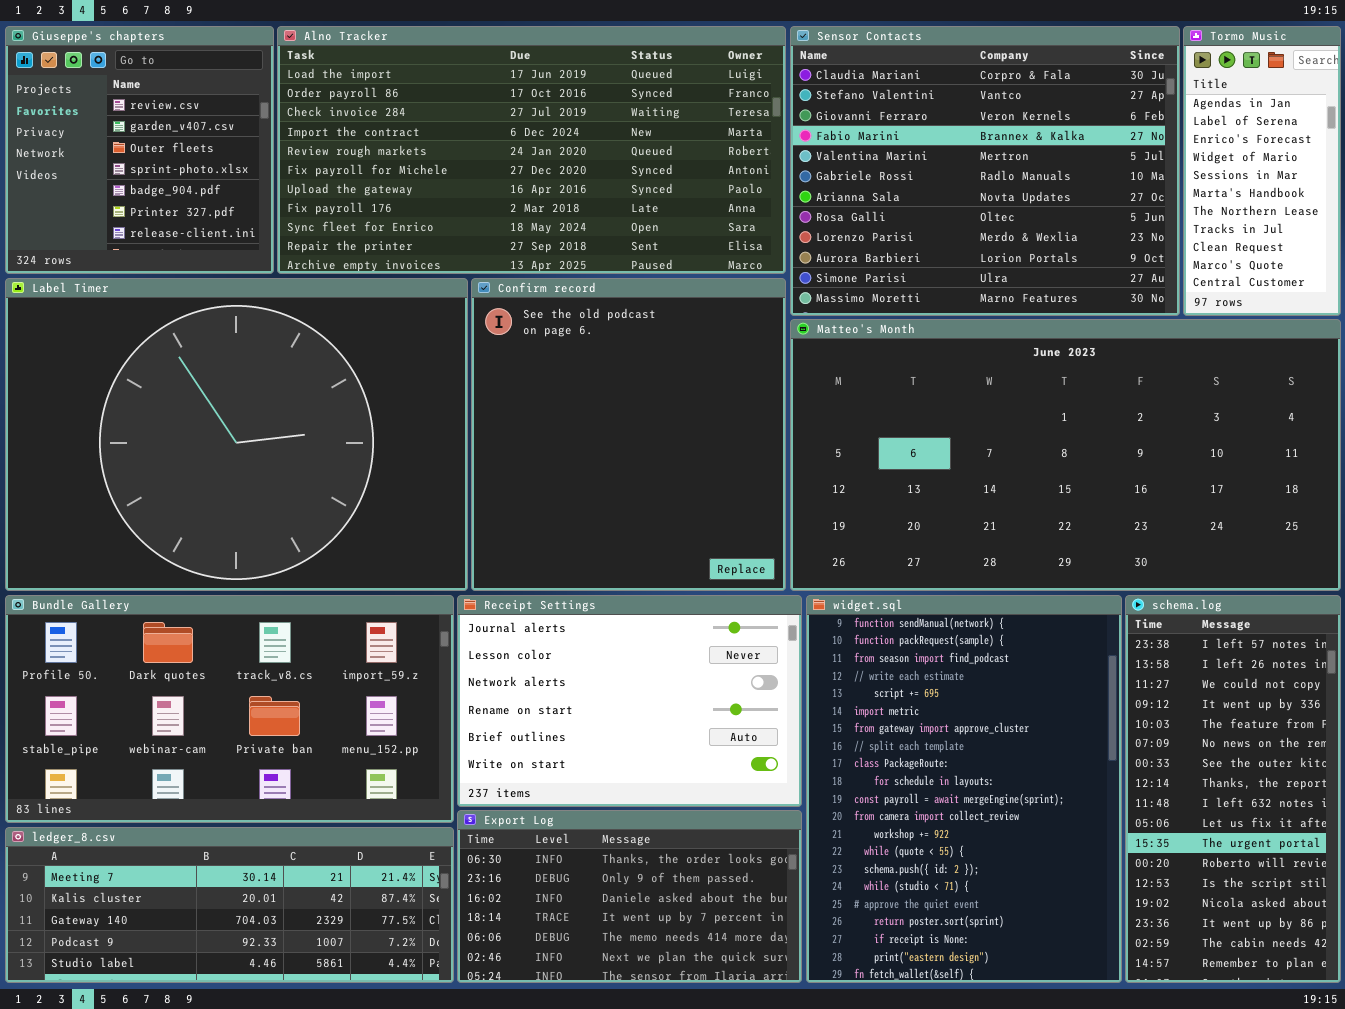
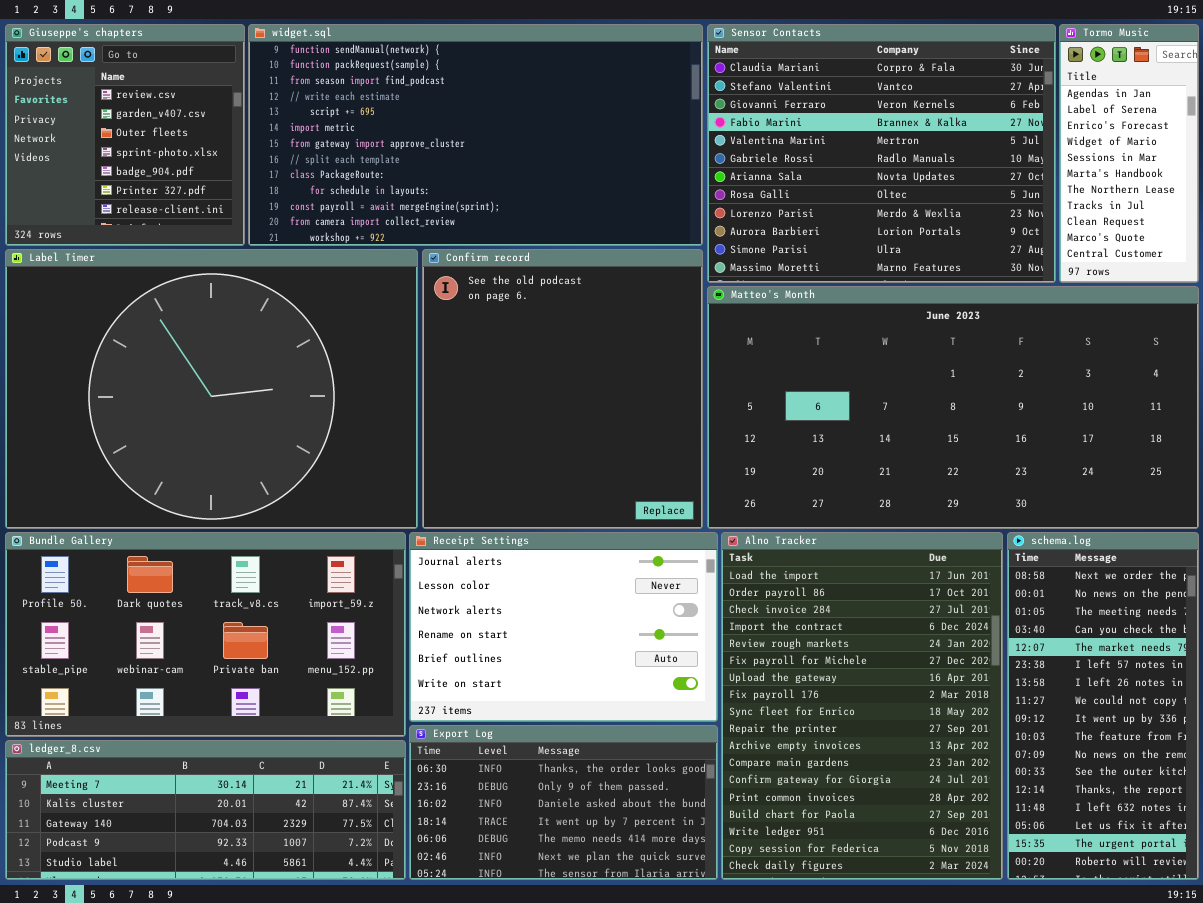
Alno Tracker: [277,26,786,274] -> [721,532,1003,880], moved, resized
widget.sql: [806,595,1122,983] -> [248,24,703,246], moved, resized
schema.log: [1125,595,1341,983] -> [1007,532,1199,880], scrolled up 5 rows

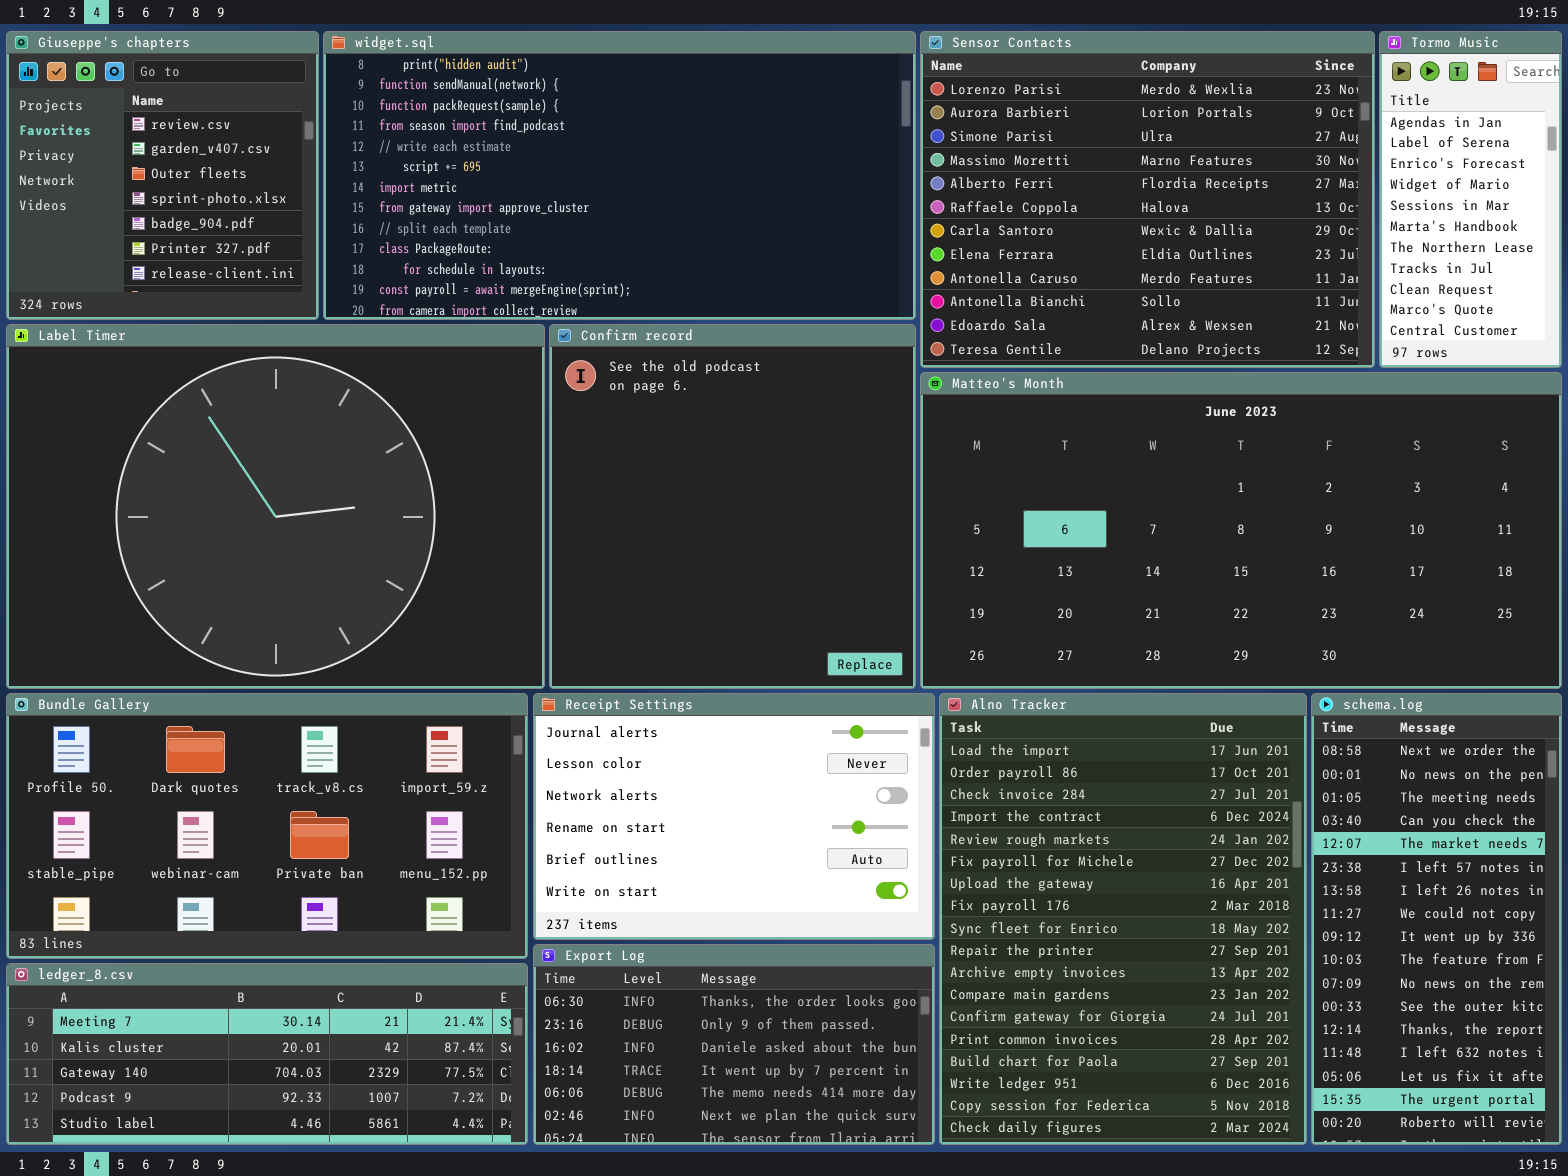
widget.sql: [248,24,703,246] -> [323,31,916,320], scrolled up 1 row
Sensor Contacts: [707,24,1056,283] -> [920,31,1375,368], scrolled down 8 rows

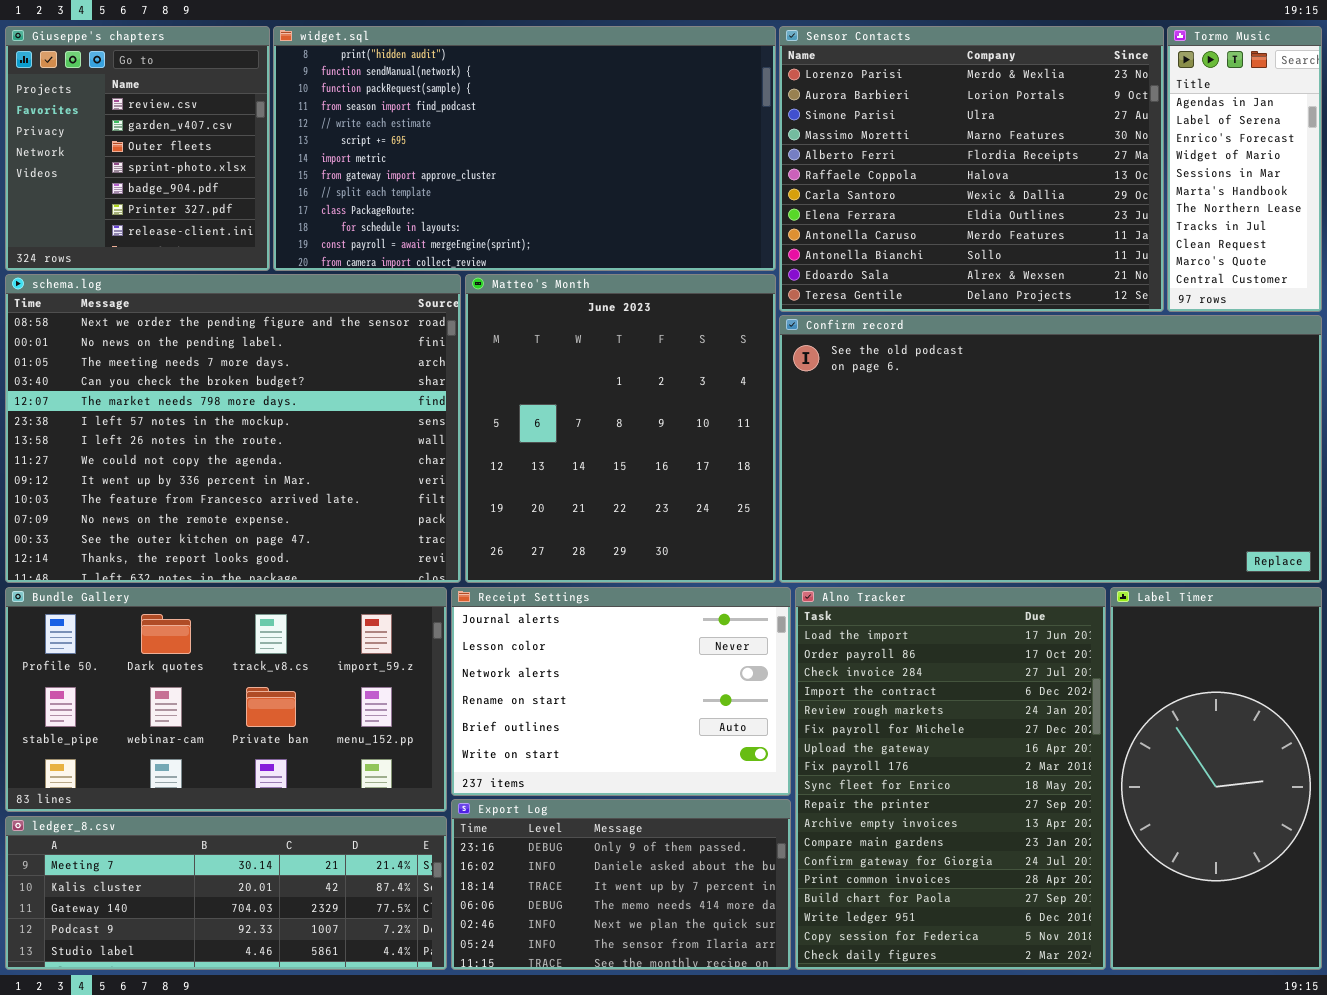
Label Timer: [6,324,545,689] -> [1110,587,1322,970], moved, resized
Confirm record: [549,324,916,689] -> [779,315,1322,583], moved, resized
Matteo's Month: [920,372,1562,689] -> [465,274,776,583], moved, resized
schema.log: [1311,693,1562,1145] -> [5,274,461,583], moved, resized
Export Log: [533,944,935,1145] -> [451,799,791,970], scrolled down 1 row

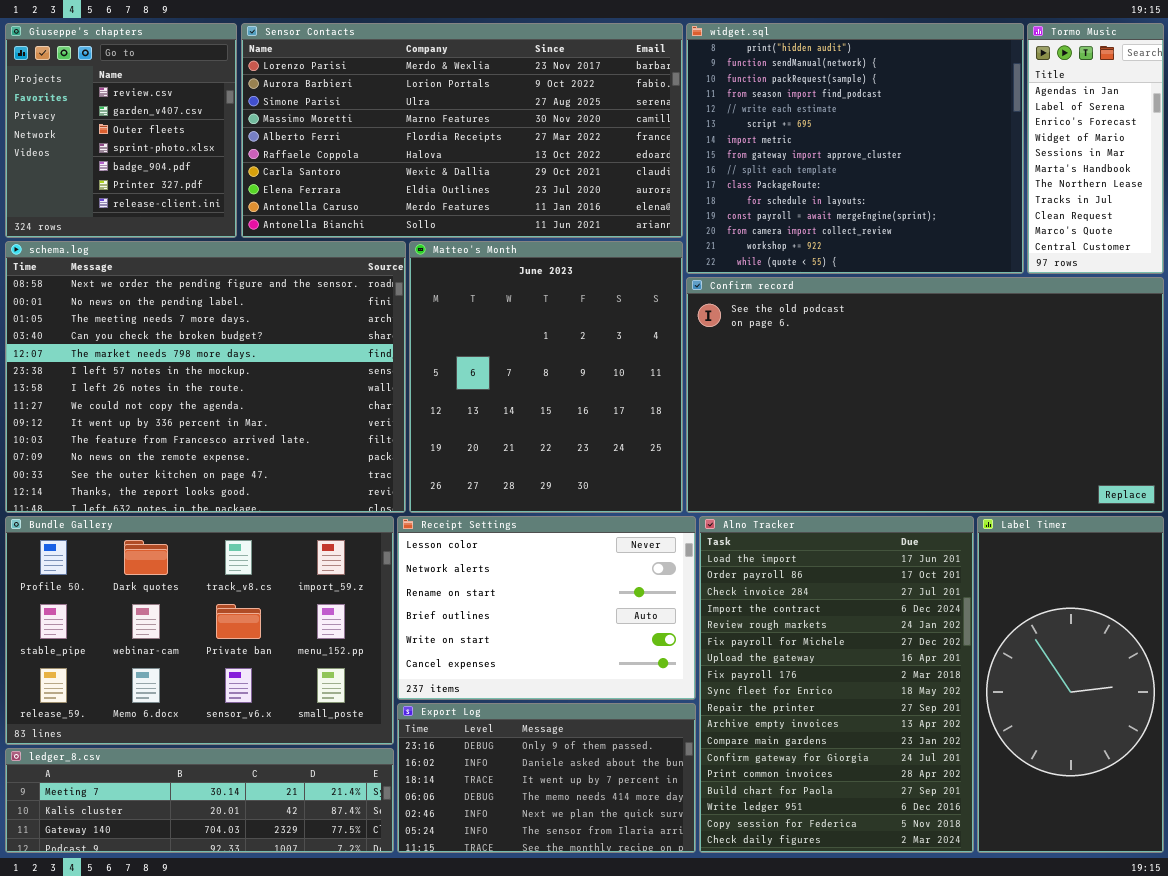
widget.sql: [273,26,776,271] -> [686,23,1024,274], moved, resized
Sensor Contacts: [779,26,1164,312] -> [241,23,683,238], moved, resized
Bundle Gallery: [5,587,447,812] -> [5,516,394,745], resized
Receipt Settings: [451,587,791,796] -> [397,516,696,700], scrolled down 1 row
ledger_8.csv: [5,816,447,970] -> [5,748,394,853], resized

